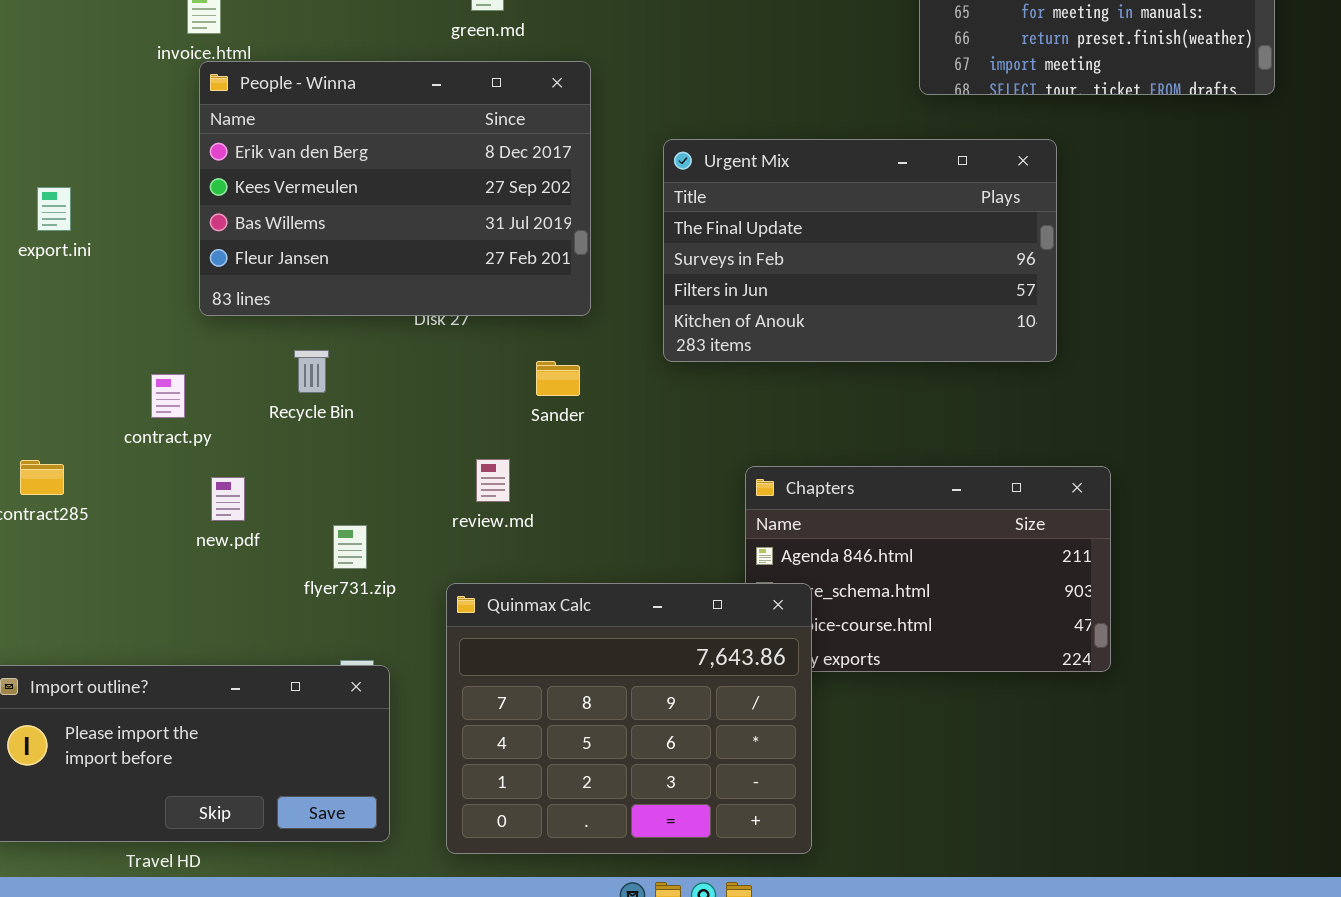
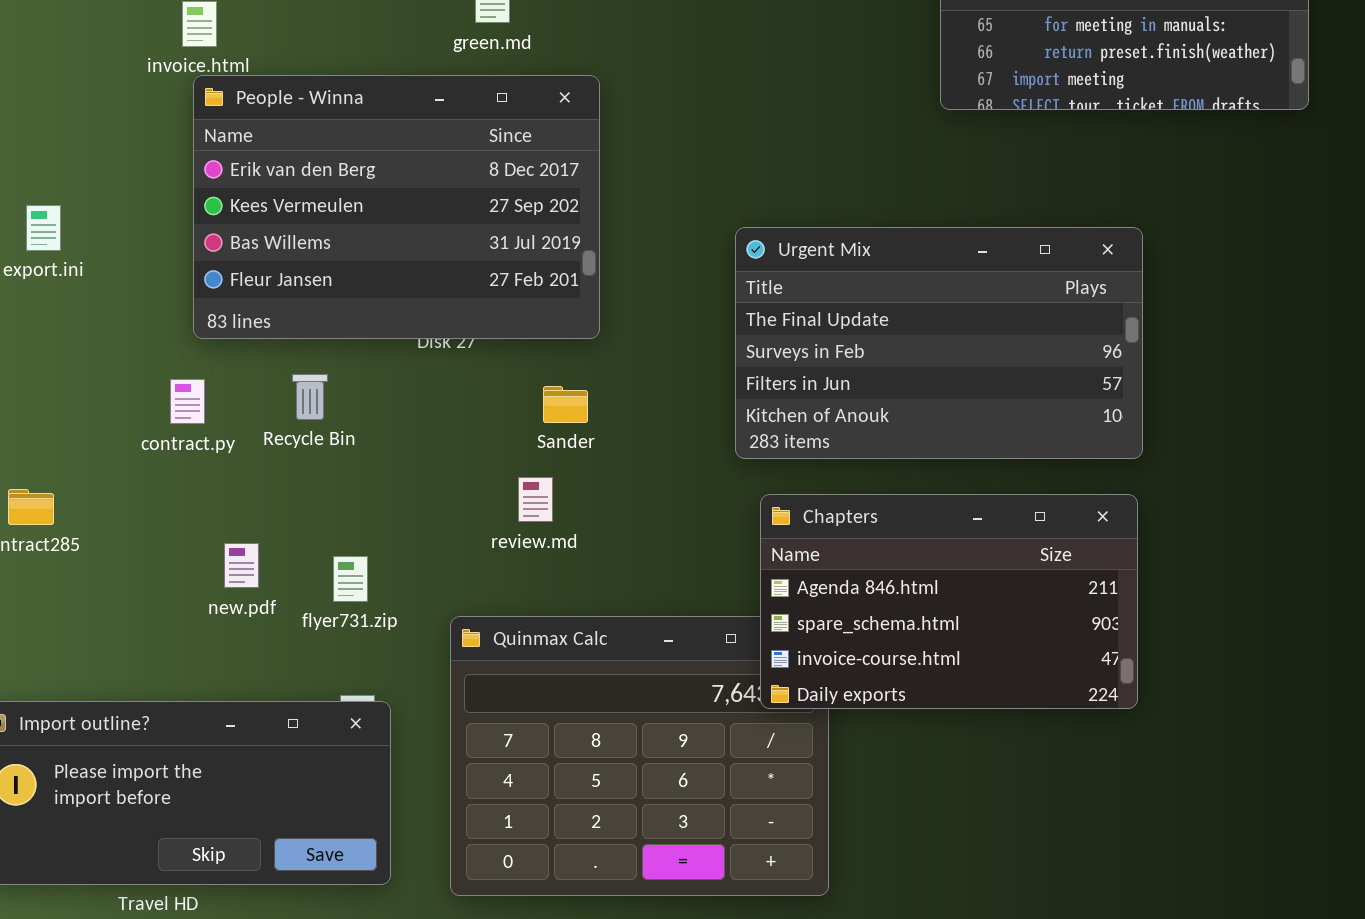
Urgent Mix: [663,139,1057,362] -> [735,227,1143,459], moved
contract.py: [151,374,185,418] -> [170,379,205,424], moved
review.md: [476,459,510,502] -> [518,477,553,522], moved
Chapters: [745,466,1111,672] -> [760,494,1138,709], raised
new.pdf: [211,477,245,521] -> [224,543,259,588], moved

